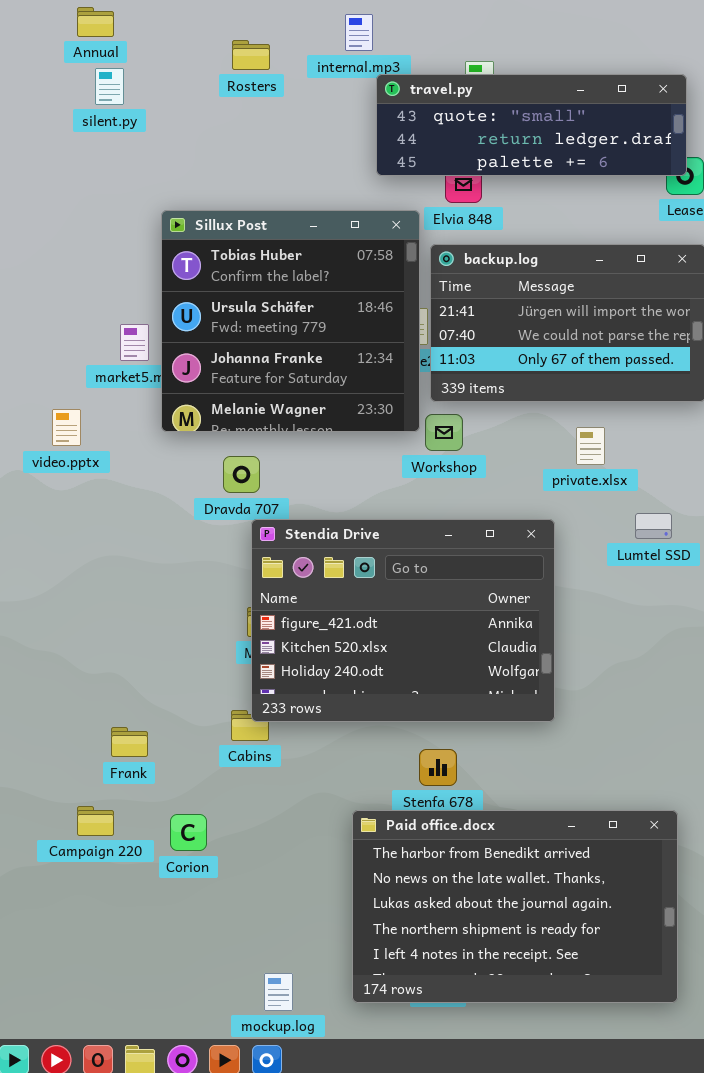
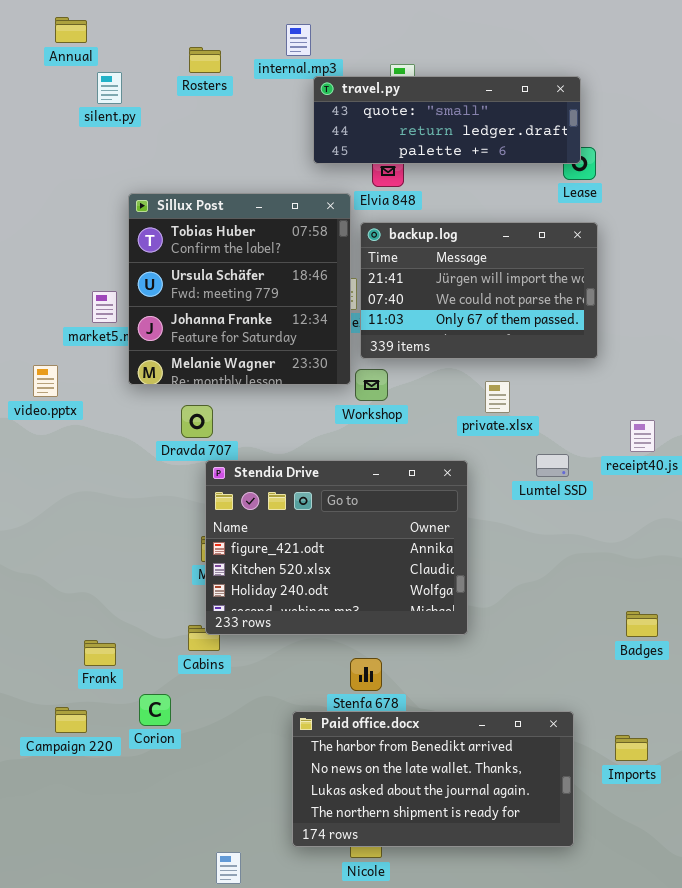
silent.py: [95,68,124,105] -> [97,72,122,104], moved
Paid office.docx: [352,810,678,1003] -> [292,711,574,847], resized
Corion: [170,814,207,851] -> [139,694,171,726], moved

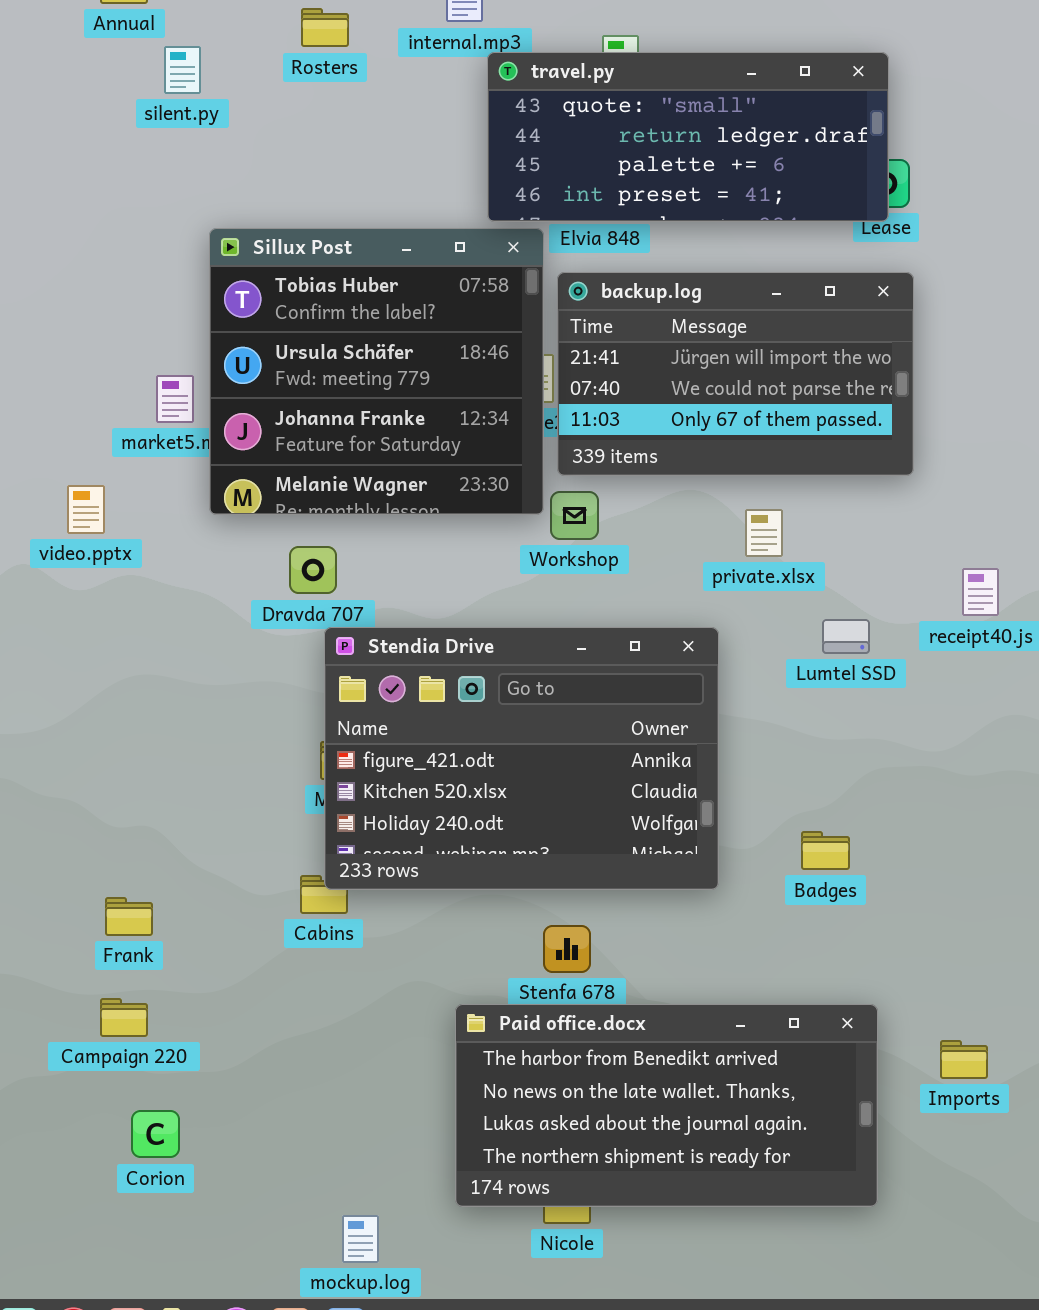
travel.py: [313,76,581,164] -> [487,52,889,222], resized
Badges: [626,611,658,637] -> [801,831,850,870], moved
Frank: [84,640,116,666] -> [105,897,153,936], moved
Corion: [139,694,171,726] -> [131,1110,180,1158], moved

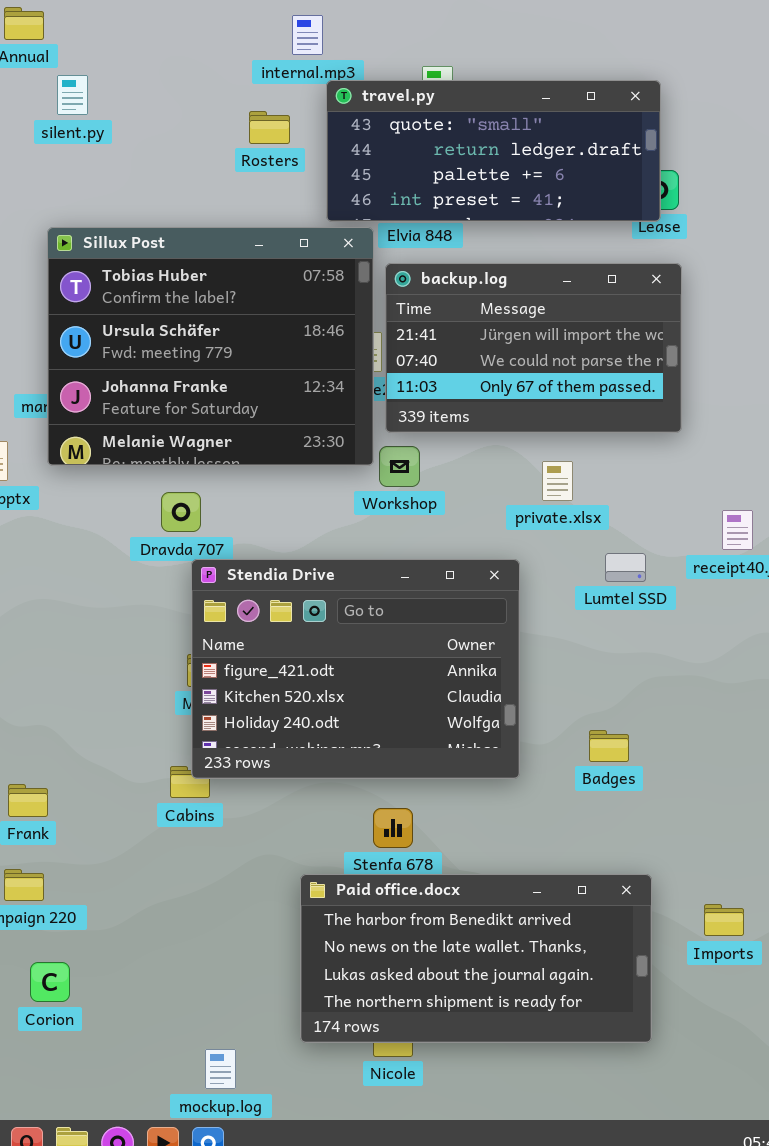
Rosters: [301,8,349,47] -> [249,111,290,144], moved
Sillux Post: [209,228,544,515] -> [47,227,374,466], resized

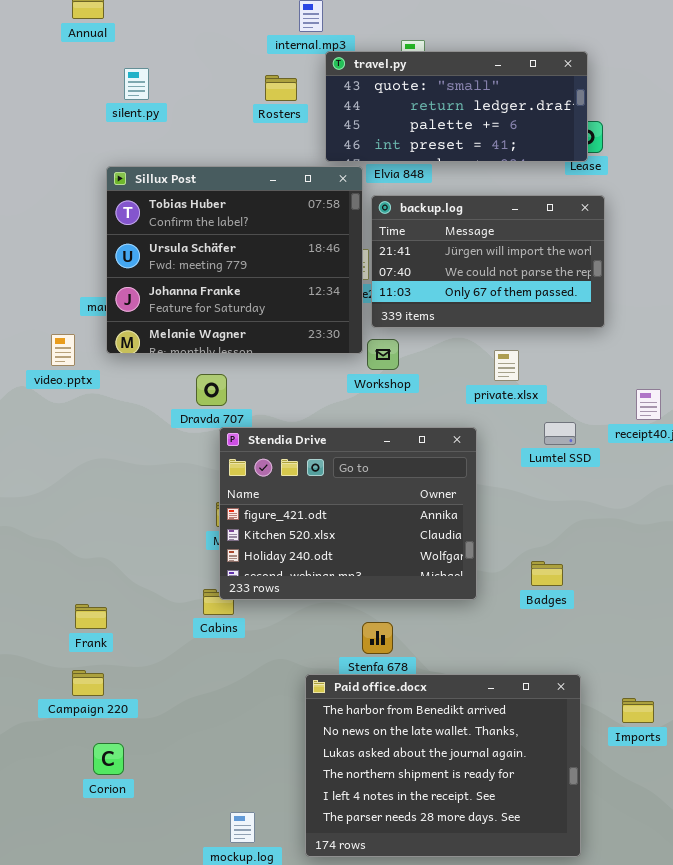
silent.py: [57,75,88,115] -> [124,68,149,100], moved
Paid office.docx: [300,874,652,1043] -> [305,674,581,857], resized

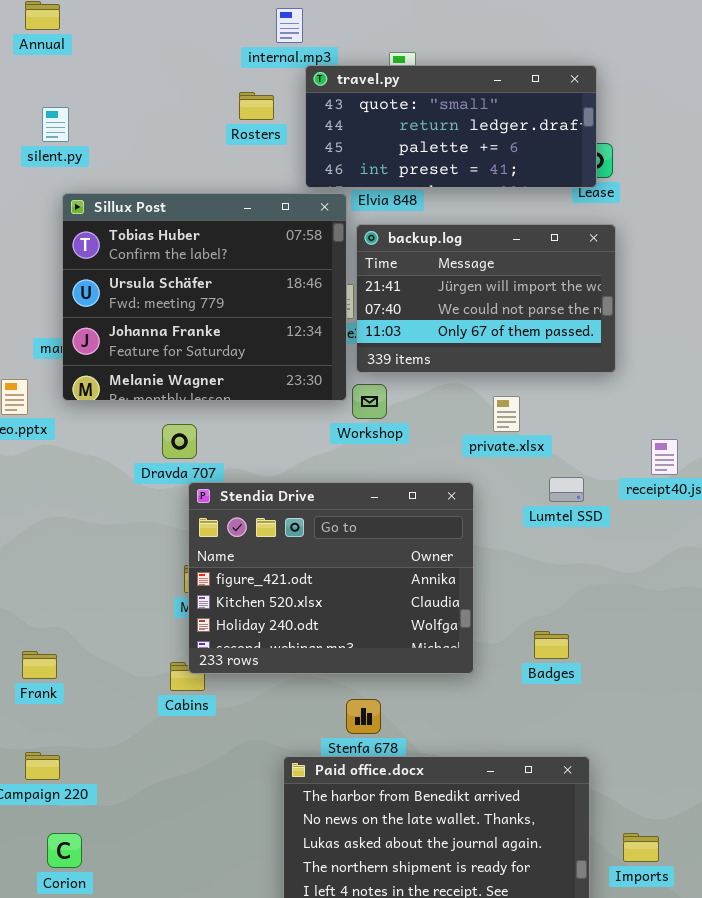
silent.py: [124,68,149,100] -> [42,107,69,142], moved
Frank: [75,604,107,629] -> [22,651,57,679], moved
Imports: [622,698,654,723] -> [623,833,659,862], moved

